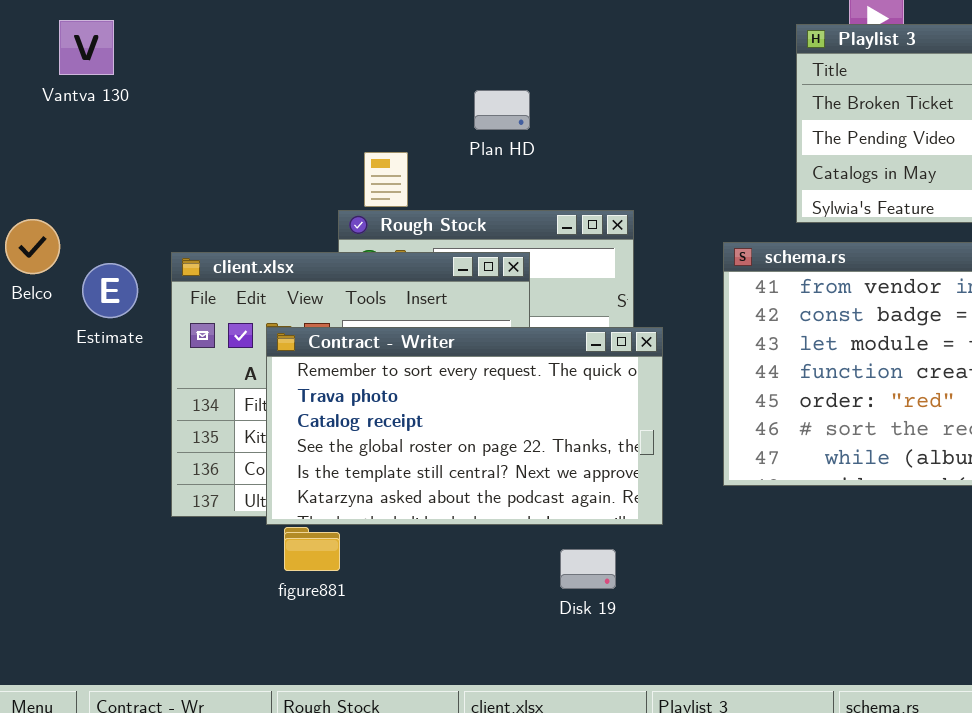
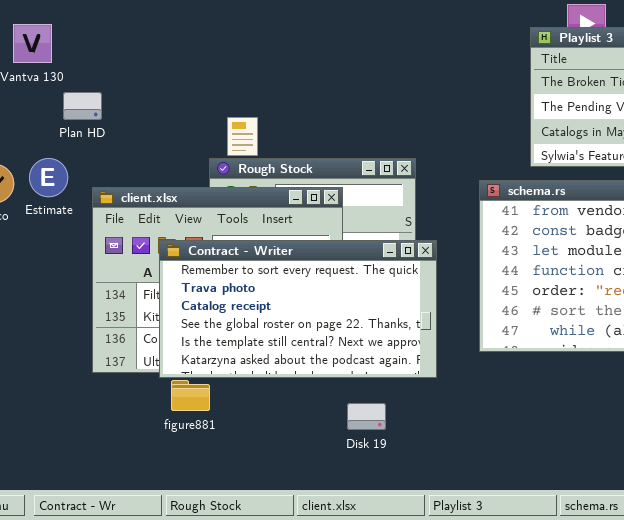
Plan HD: [474,90,530,130] -> [63,92,102,120], moved
Estimate: [82,263,138,318] -> [29,158,68,197], moved
Disk 19: [560,549,616,589] -> [347,403,386,430], moved

